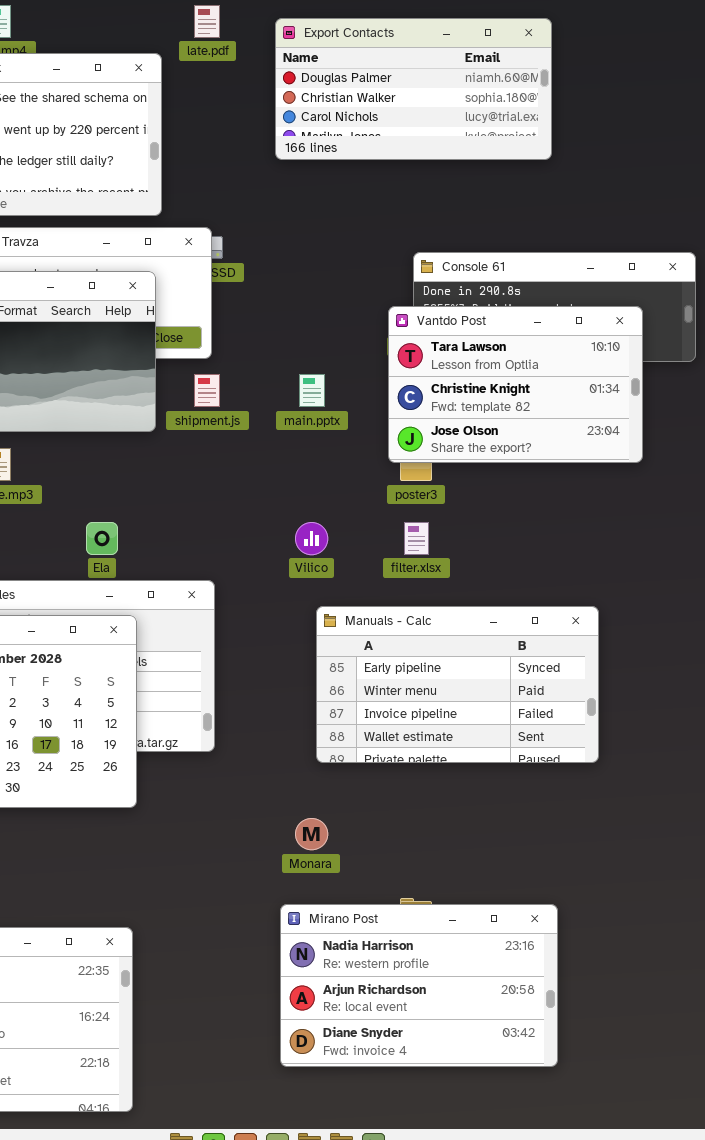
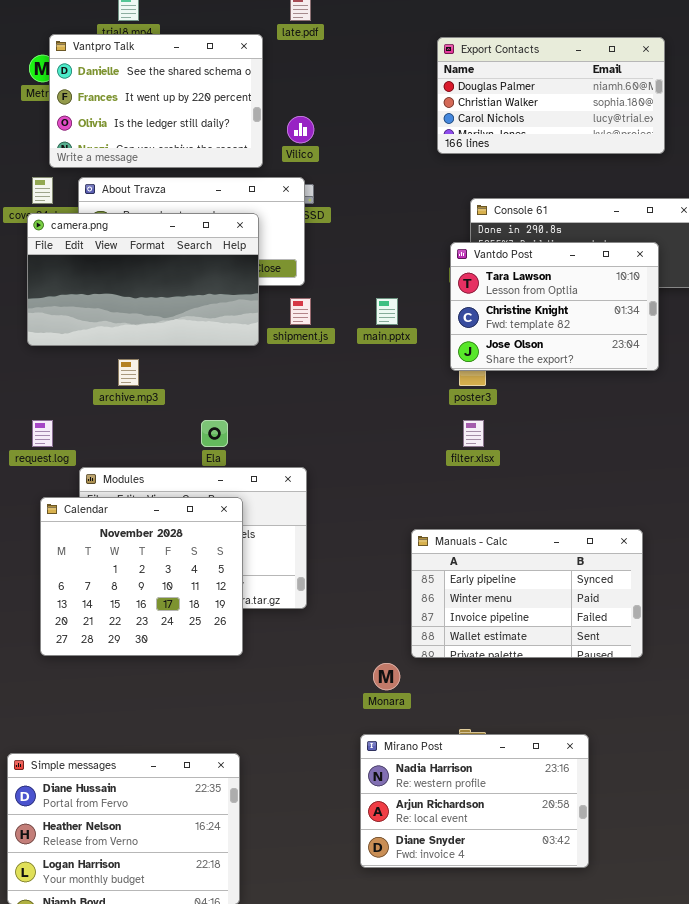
Export Contacts: [275,18,552,160] -> [437,37,665,154], moved
Vilico: [295,522,328,555] -> [287,116,314,143], moved
Manuals - Calc: [316,606,599,763] -> [411,529,643,658], moved

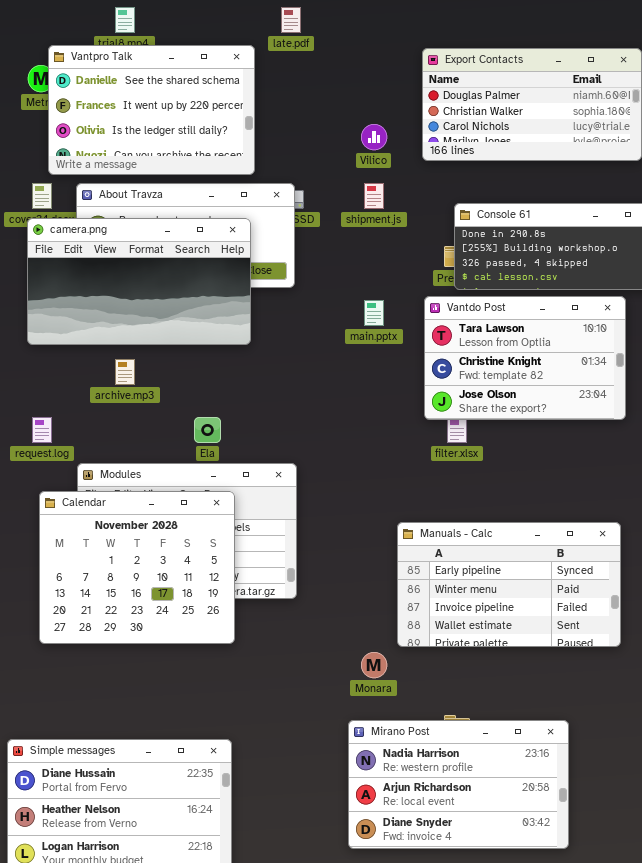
Vilico: [287,116,314,143] -> [361,124,387,150], moved
Vantdo Post: [450,242,659,371] -> [424,296,626,420], moved
shipment.js: [290,298,311,325] -> [364,183,384,209], moved

